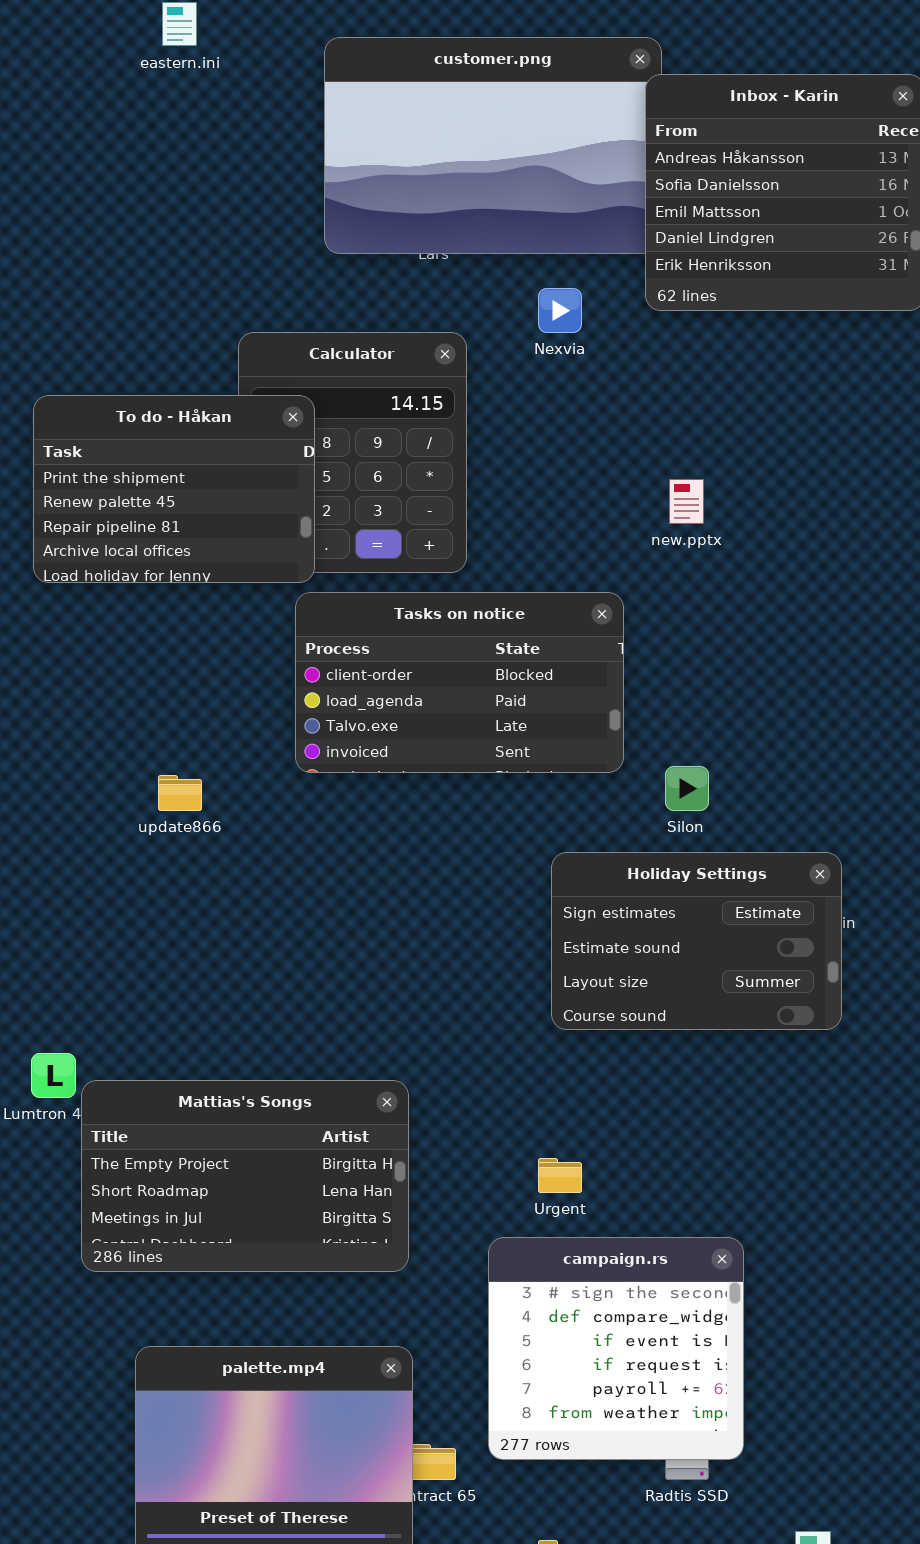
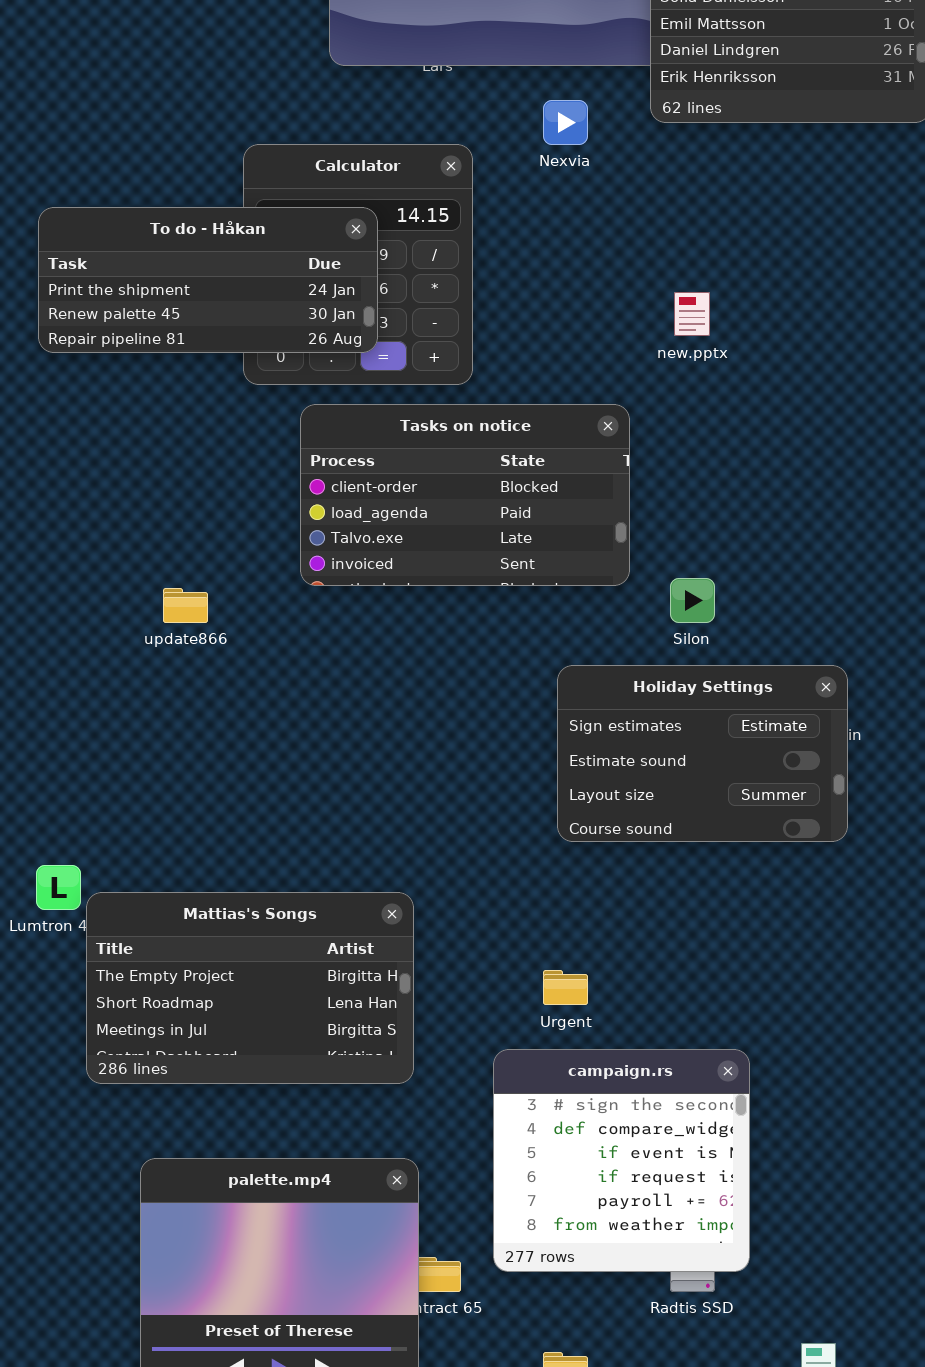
To do - Håkan: [33,395,315,583] -> [38,207,378,353], resized

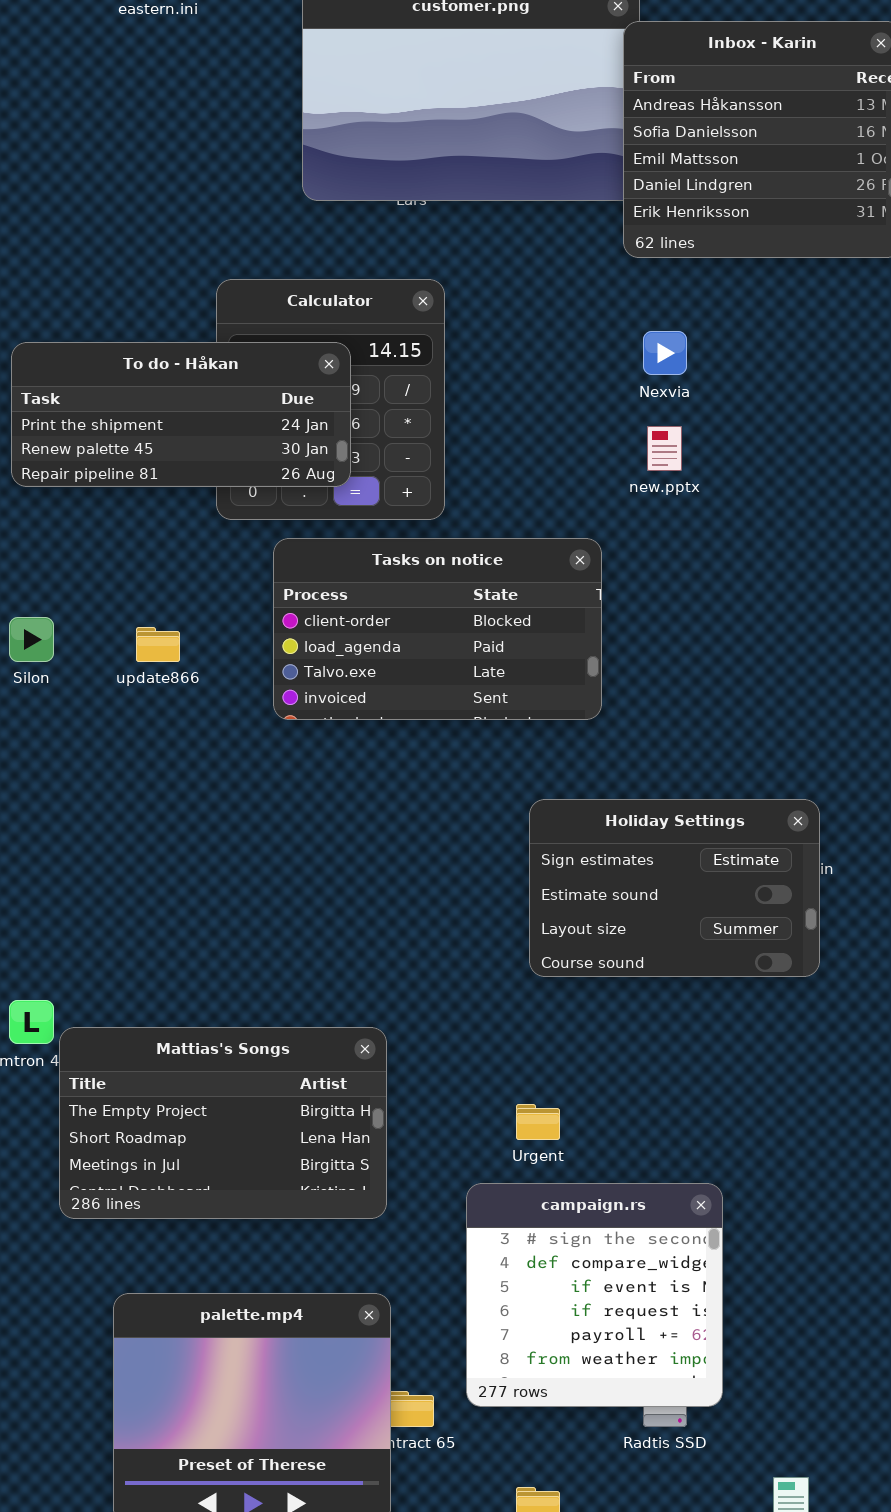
Nexvia: [543,100,588,145] -> [643,331,687,375], moved
Silon: [670,578,715,623] -> [9,617,54,662], moved
update866: [163,588,208,623] -> [136,627,180,662], moved

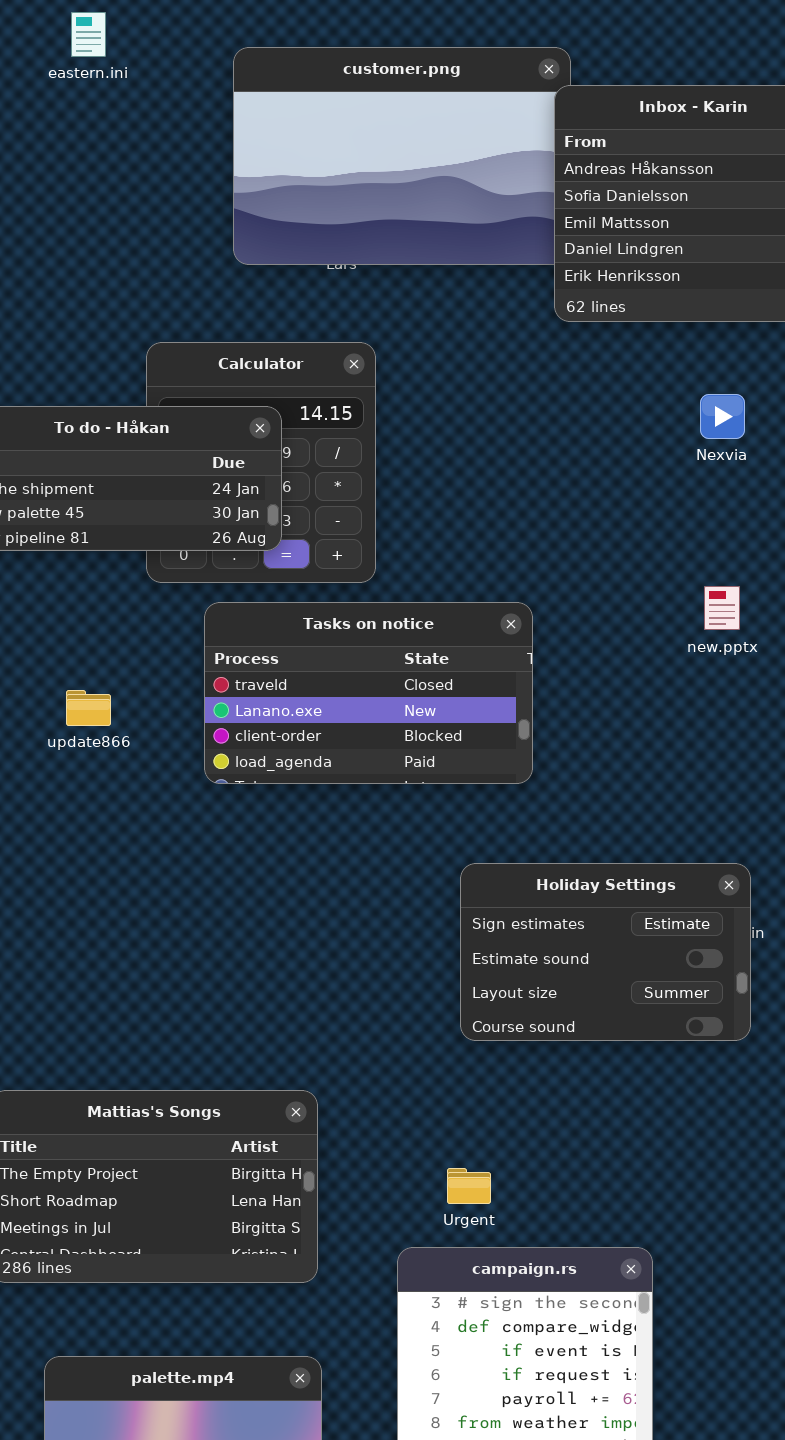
Nexvia: [643,331,687,375] -> [700,394,745,439], moved
new.pptx: [647,426,682,471] -> [704,586,740,630], moved
Tasks on notice: [273,538,602,720] -> [204,602,533,784], scrolled up 2 rows

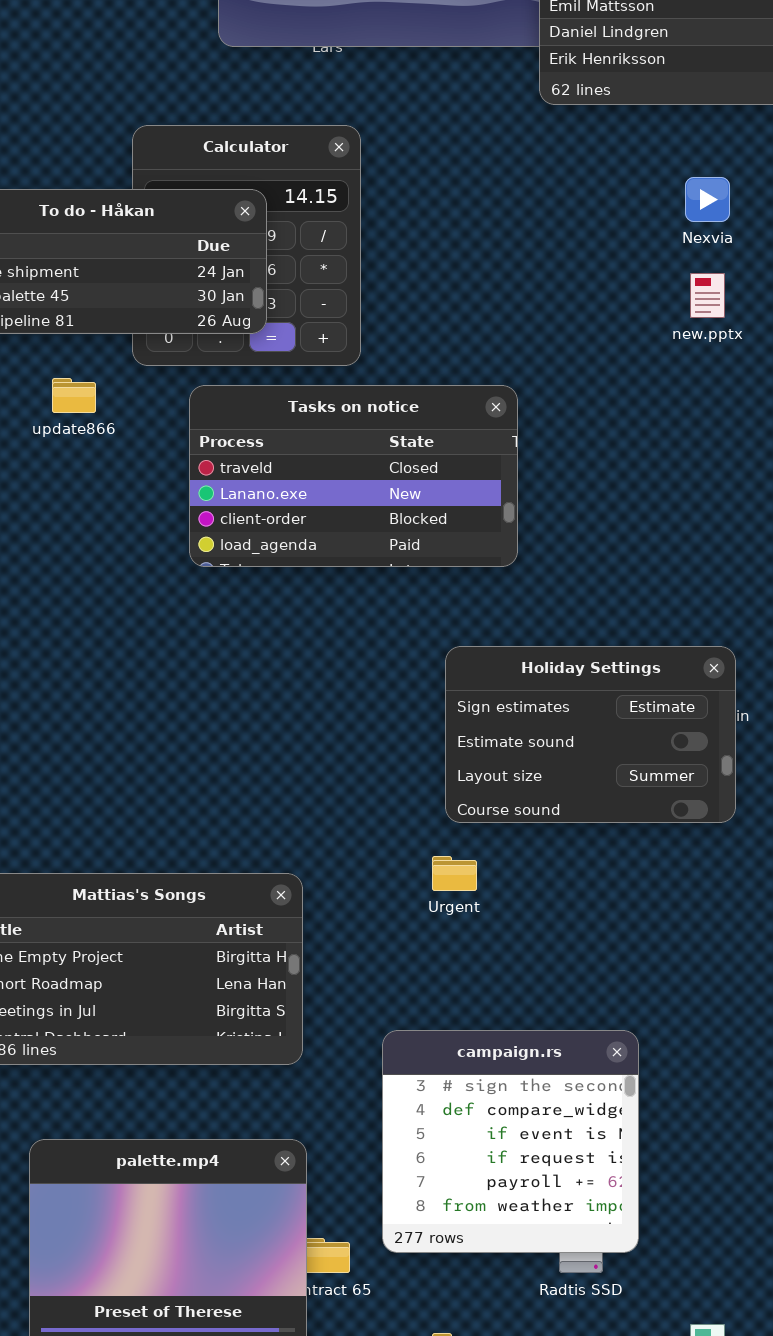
new.pptx: [704,586,740,630] -> [690,273,725,318], moved
update866: [66,690,111,726] -> [52,378,96,413], moved
Urgent: [447,1168,491,1204] -> [432,856,477,891], moved

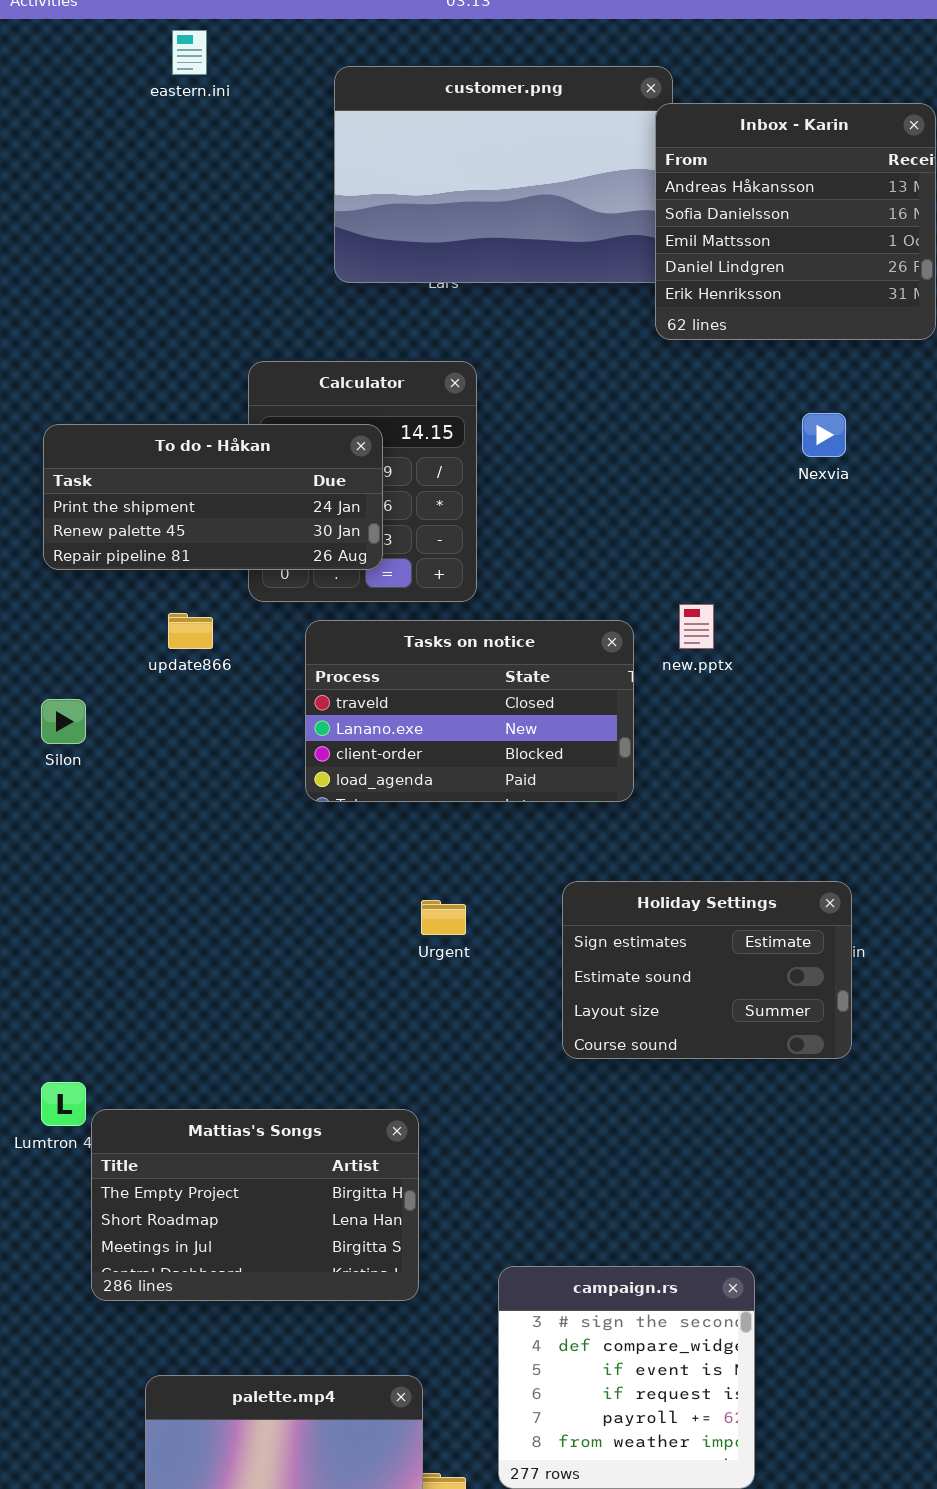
new.pptx: [690,273,725,318] -> [679,604,714,649], moved
Urgent: [432,856,477,891] -> [421,900,466,935], moved

